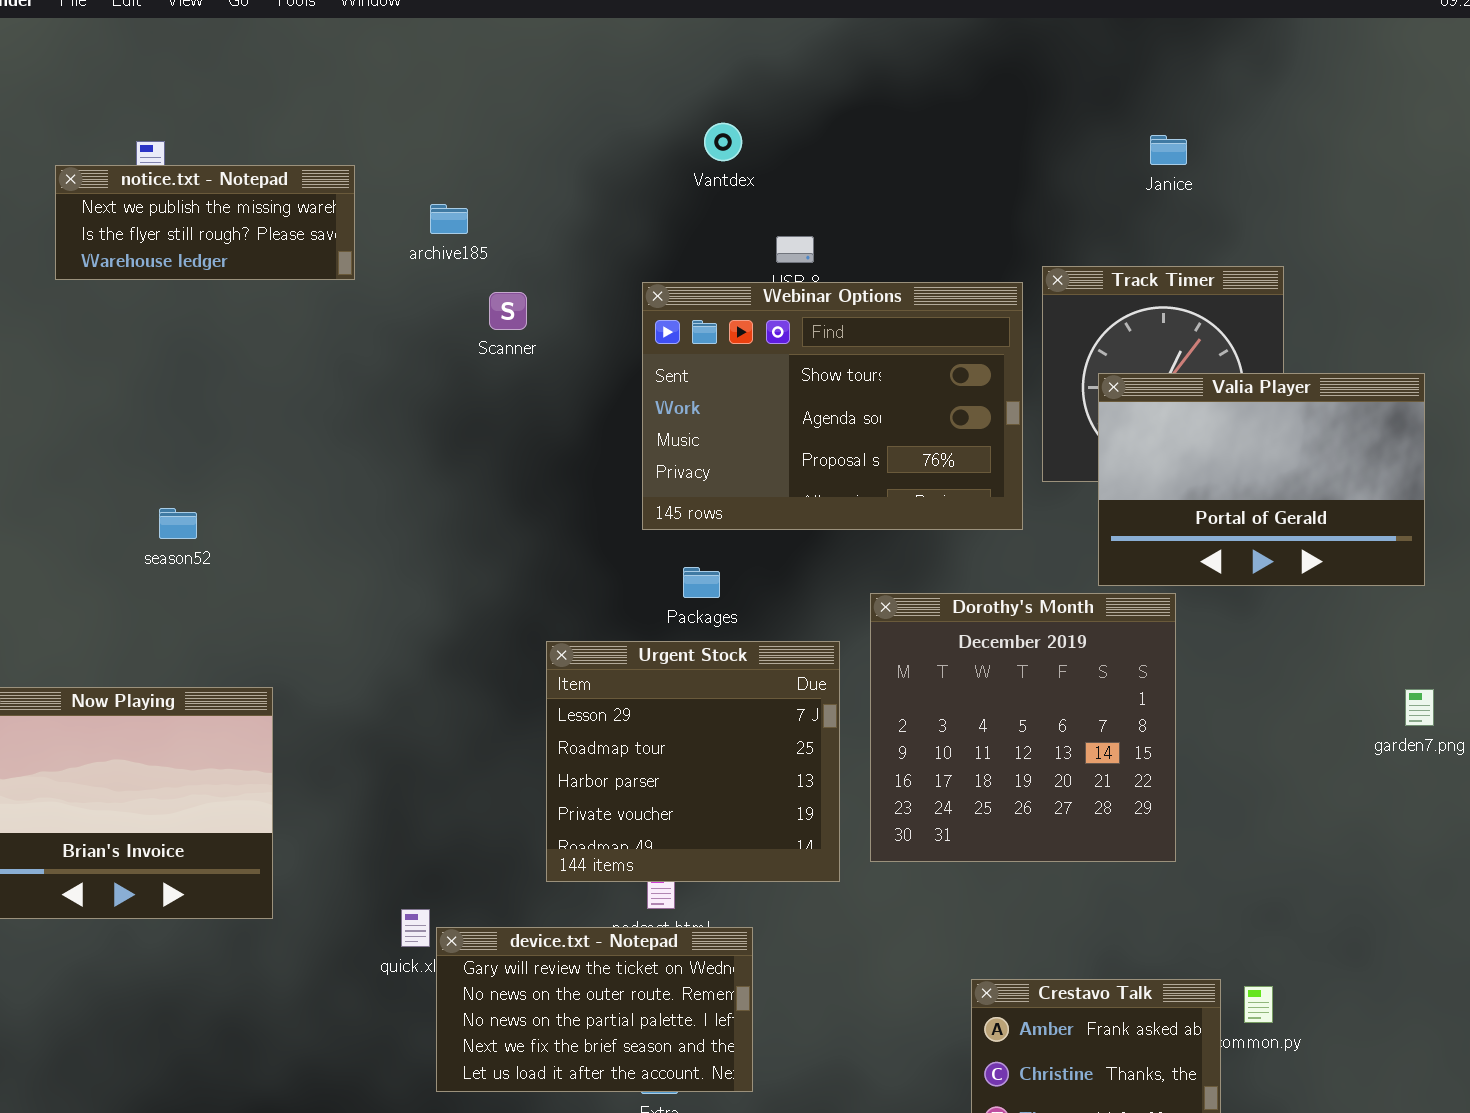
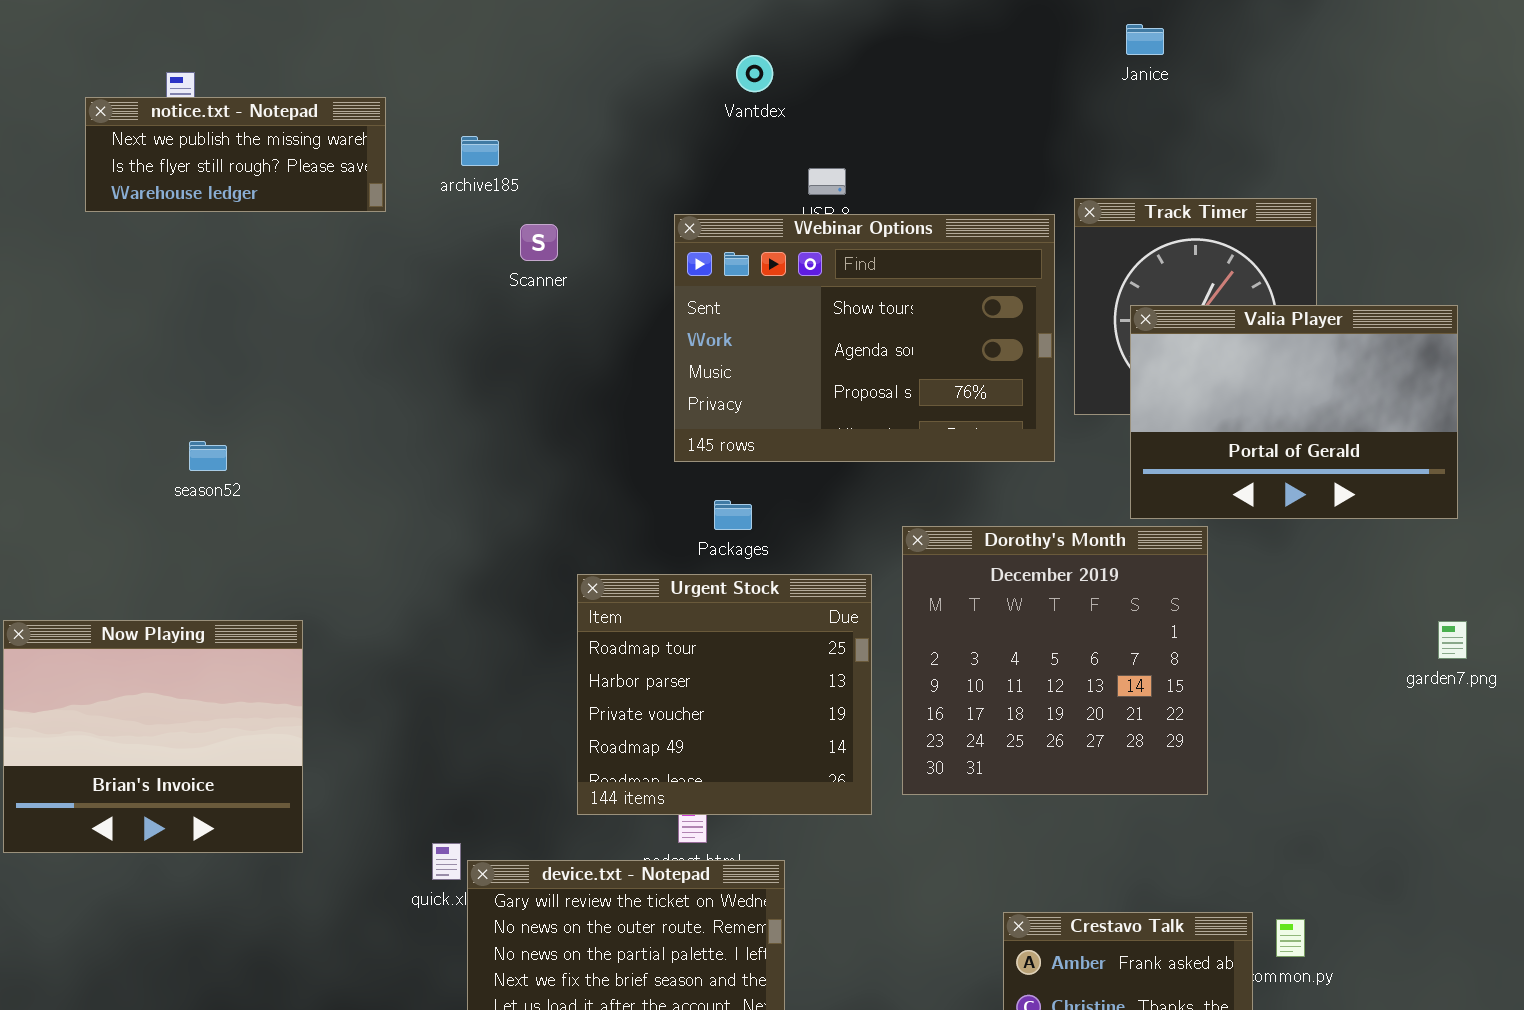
Janice: [1150,135,1187,165] -> [1126,24,1164,55], moved
Urgent Stock: [546,641,840,882] -> [577,574,872,815], scrolled down 1 row

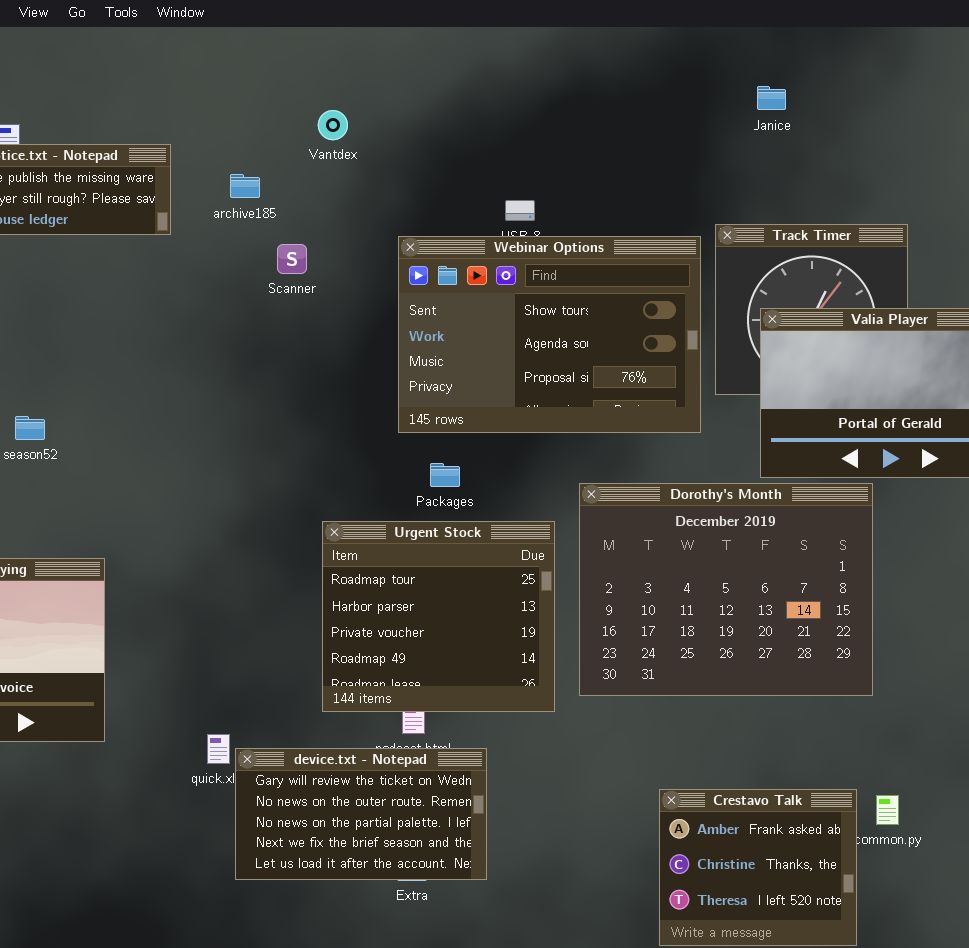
Vantdex: [736,55,773,92] -> [318,110,348,140], moved
Dorothy's Month: [902,526,1208,795] -> [579,483,873,696], resized

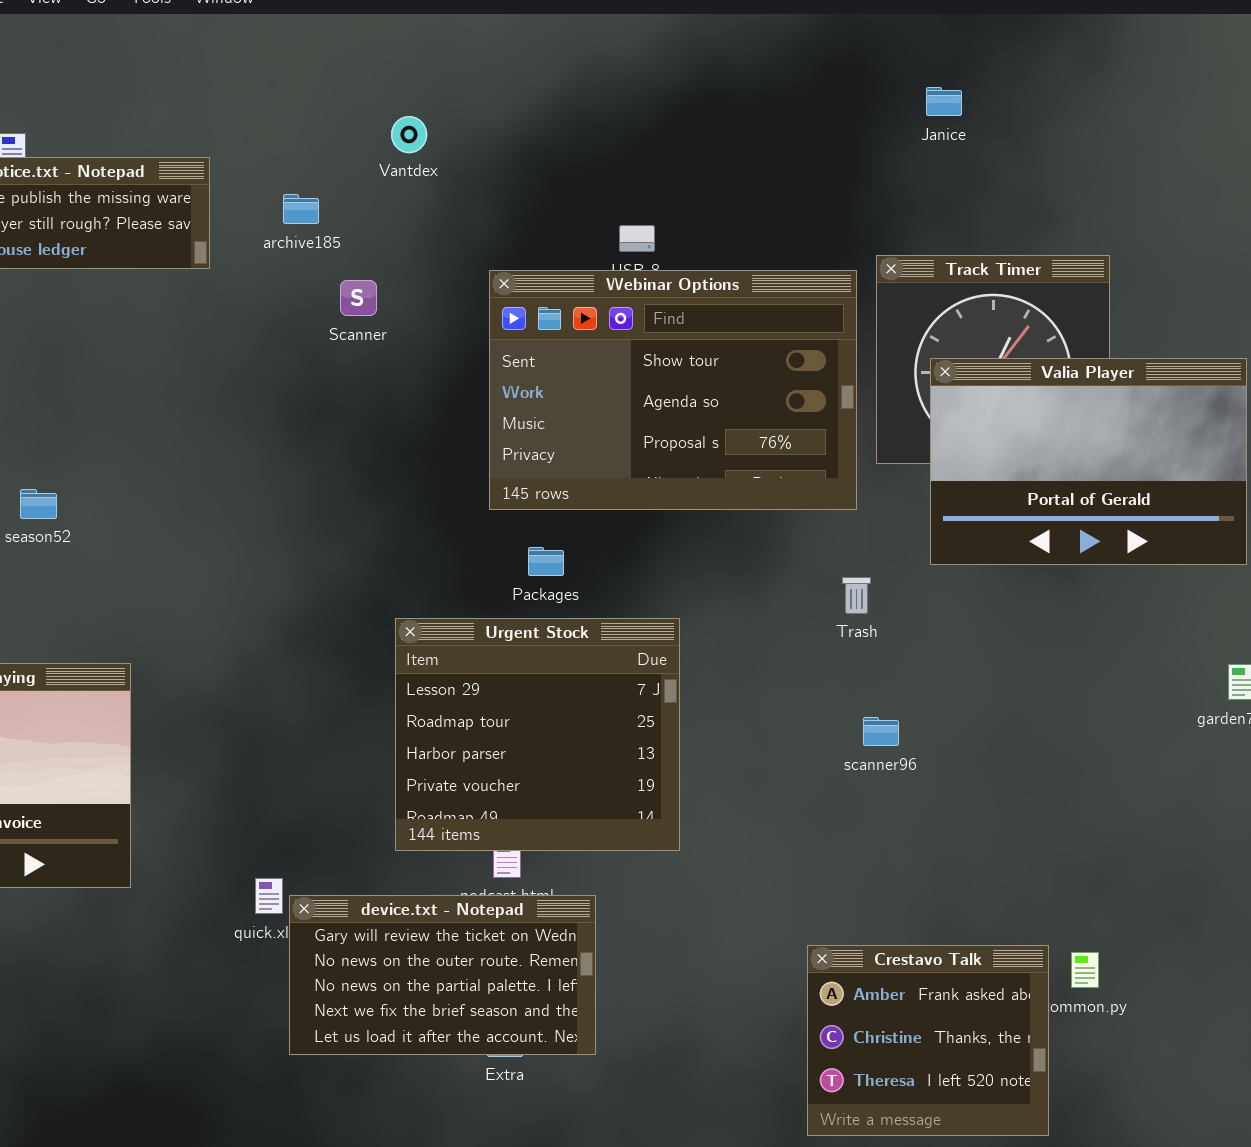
Dorothy's Month: [579,483,873,696] -> none, closed
Urgent Stock: [322,521,555,712] -> [395,618,680,851], scrolled up 1 row

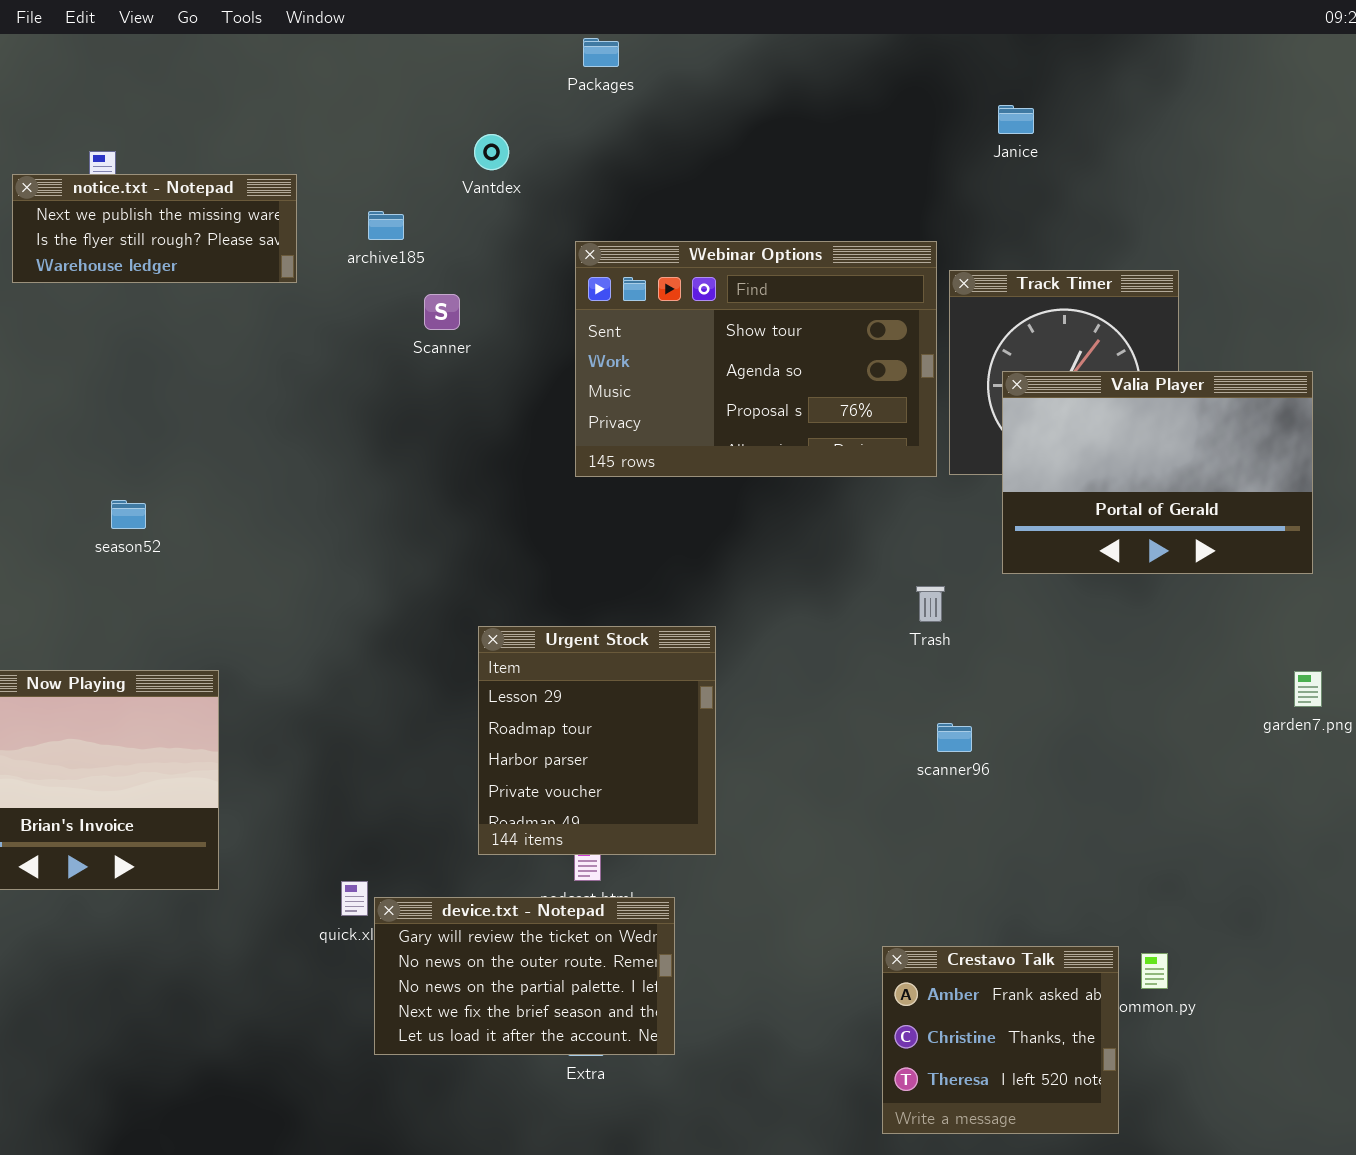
Webinar Options: [489,270,857,510] -> [575,241,937,477], moved
Packages: [528,547,564,576] -> [583,38,619,67], moved
Urgent Stock: [395,618,680,851] -> [478,626,716,855], resized

